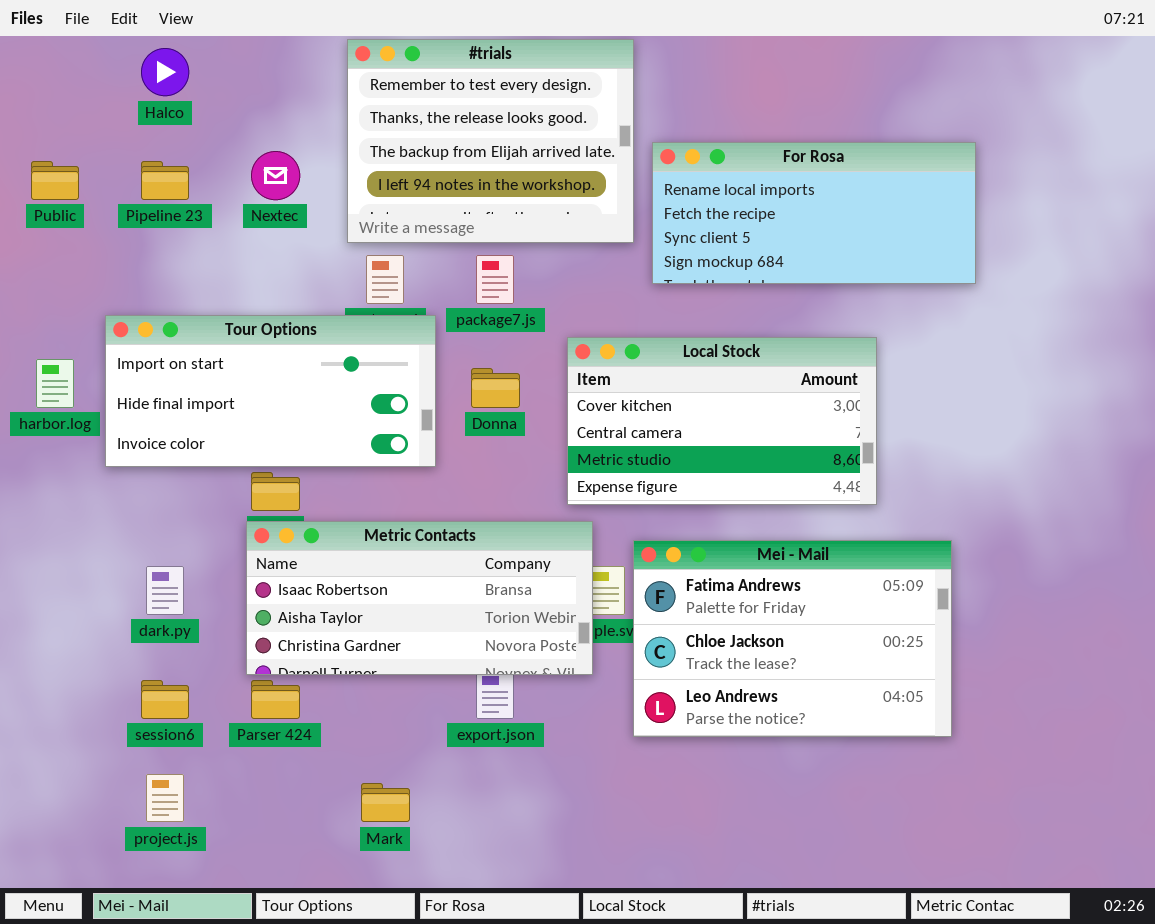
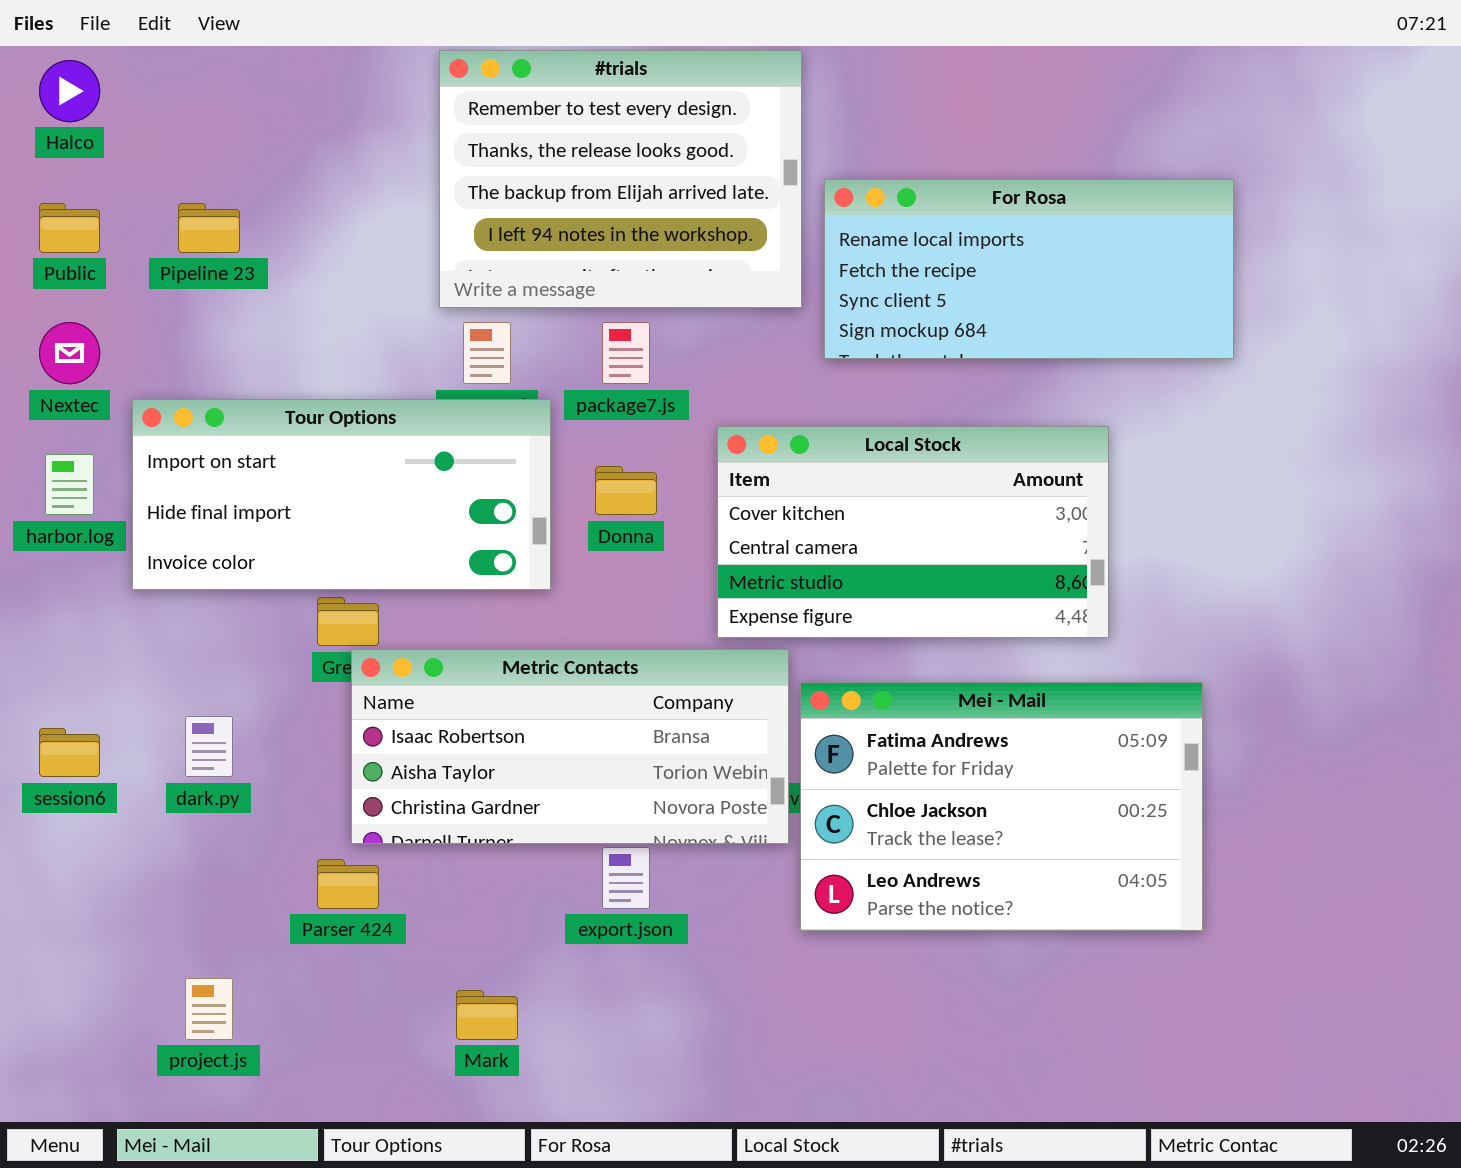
Halco: [141,48,189,96] -> [39,60,100,122], moved
Nextec: [251,151,300,200] -> [39,322,100,384], moved
Metric Contacts: [246,521,593,675] -> [351,649,789,844], moved
session6: [141,680,189,719] -> [39,728,100,777], moved

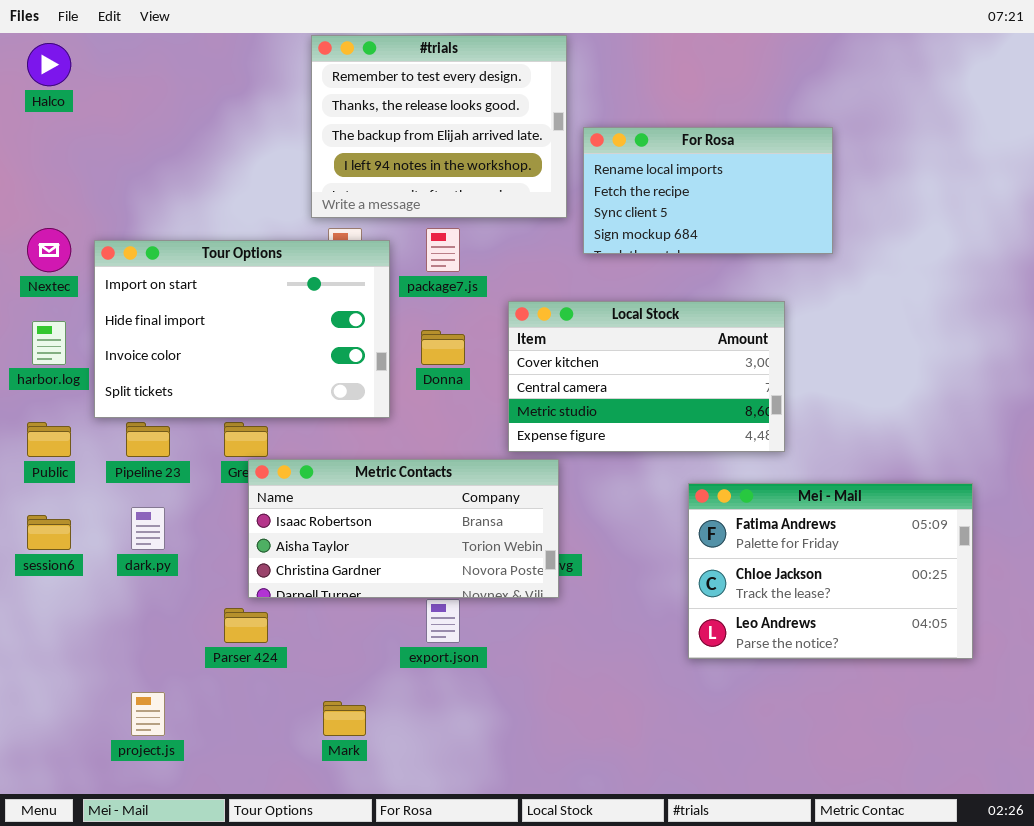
For Rosa: [824,179,1234,359] -> [583,127,833,254], resized
Public: [39,203,100,253] -> [27,422,71,457], moved
Pipeline 23: [178,203,240,253] -> [126,422,170,457], moved
Tour Options: [132,399,551,590] -> [94,240,390,418], resized
Mei - Mail: [800,682,1203,931] -> [688,483,973,659], moved

